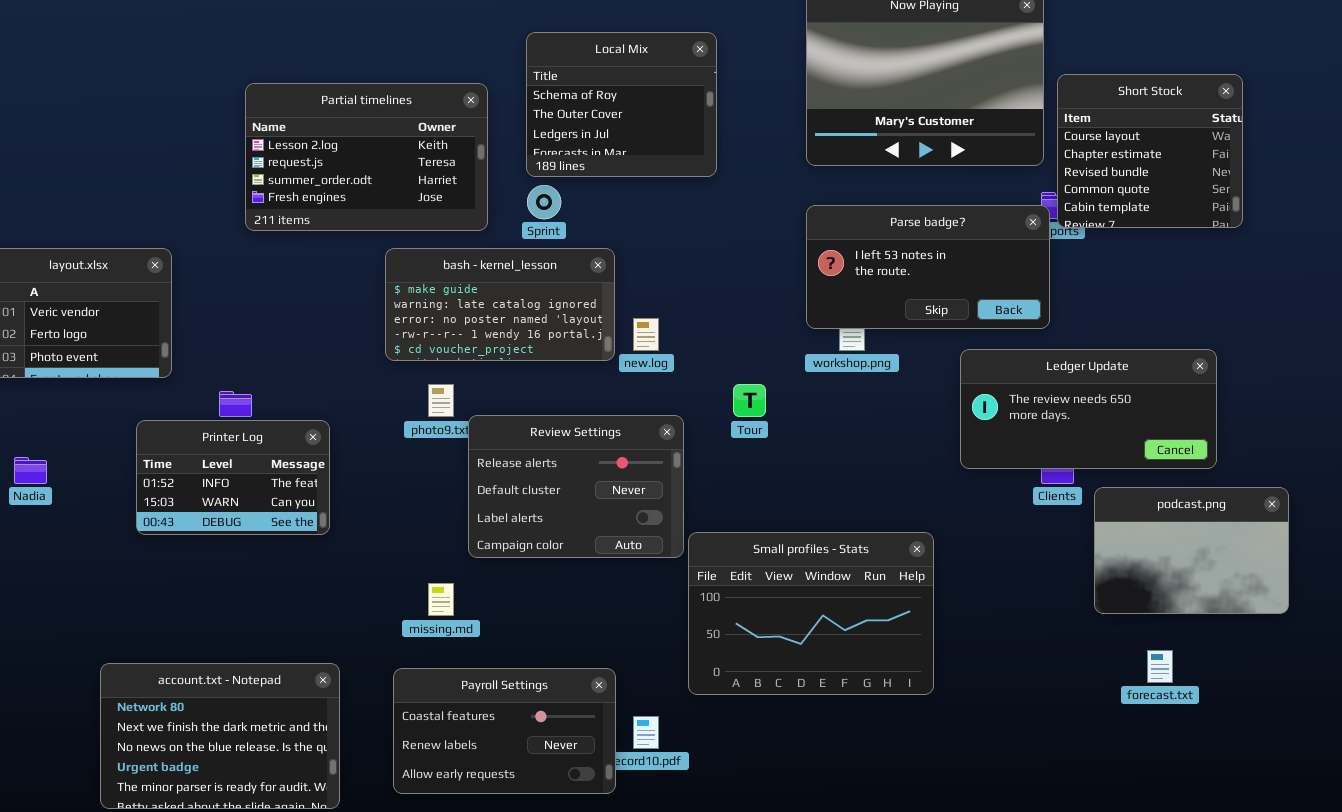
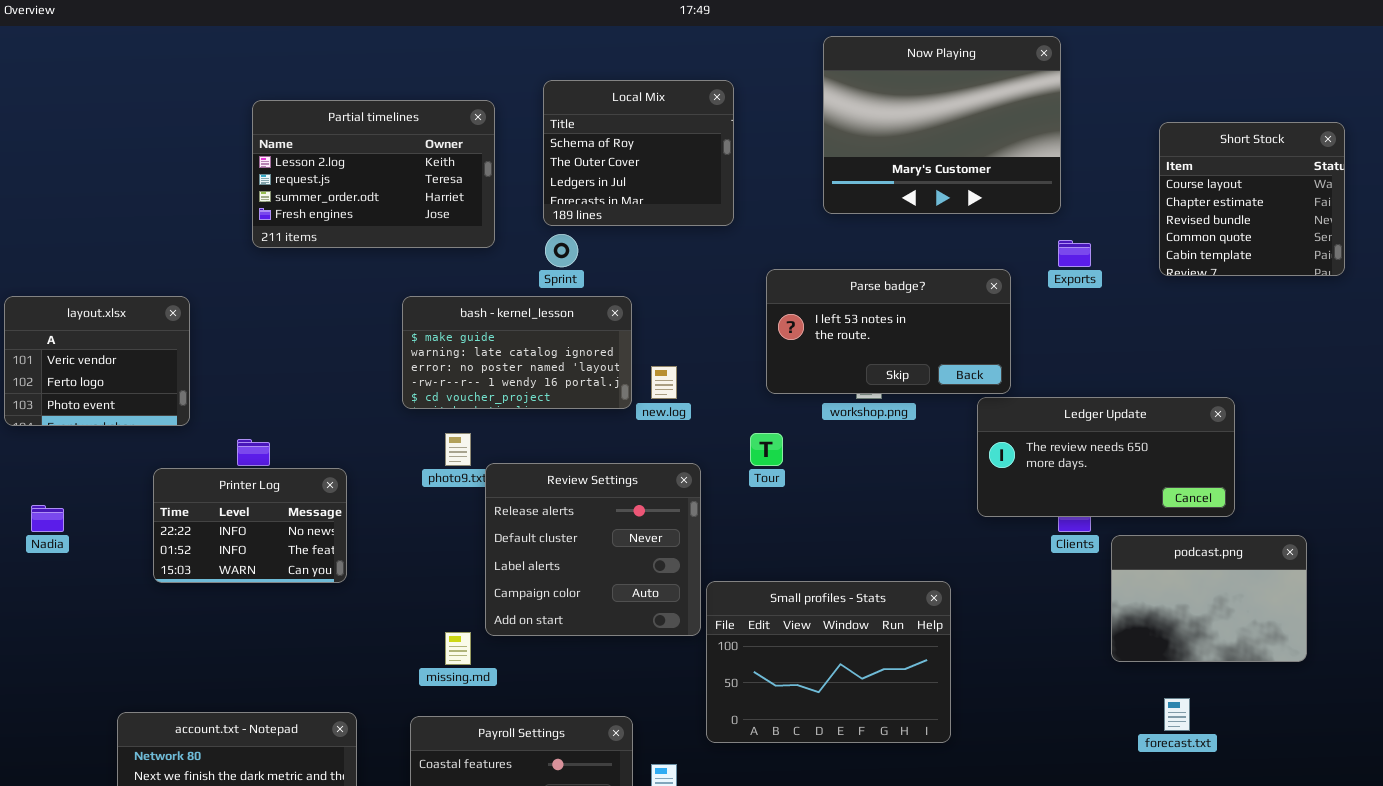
Short Stock: [1057,74,1243,228] -> [1159,122,1345,276], moved
Partial timelines: [245,83,488,231] -> [252,100,495,248], moved
Parse badge?: [806,205,1050,329] -> [766,269,1011,394], moved
Review Settings: [468,415,684,558] -> [485,463,701,636], resized
Printer Log: [136,420,330,535] -> [153,468,347,583], scrolled up 1 row

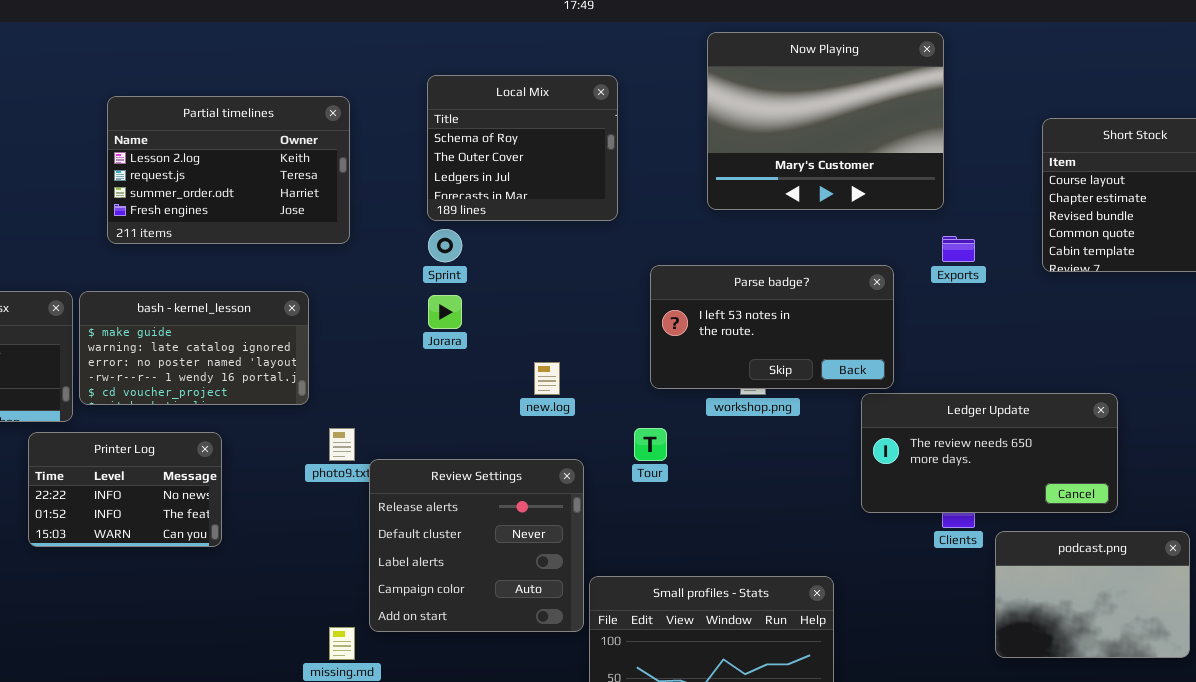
Partial timelines: [252,100,495,248] -> [107,96,350,244], moved
bash - kernel_lesson: [402,296,632,409] -> [79,291,309,405], moved
Printer Log: [153,468,347,583] -> [28,432,222,547], moved

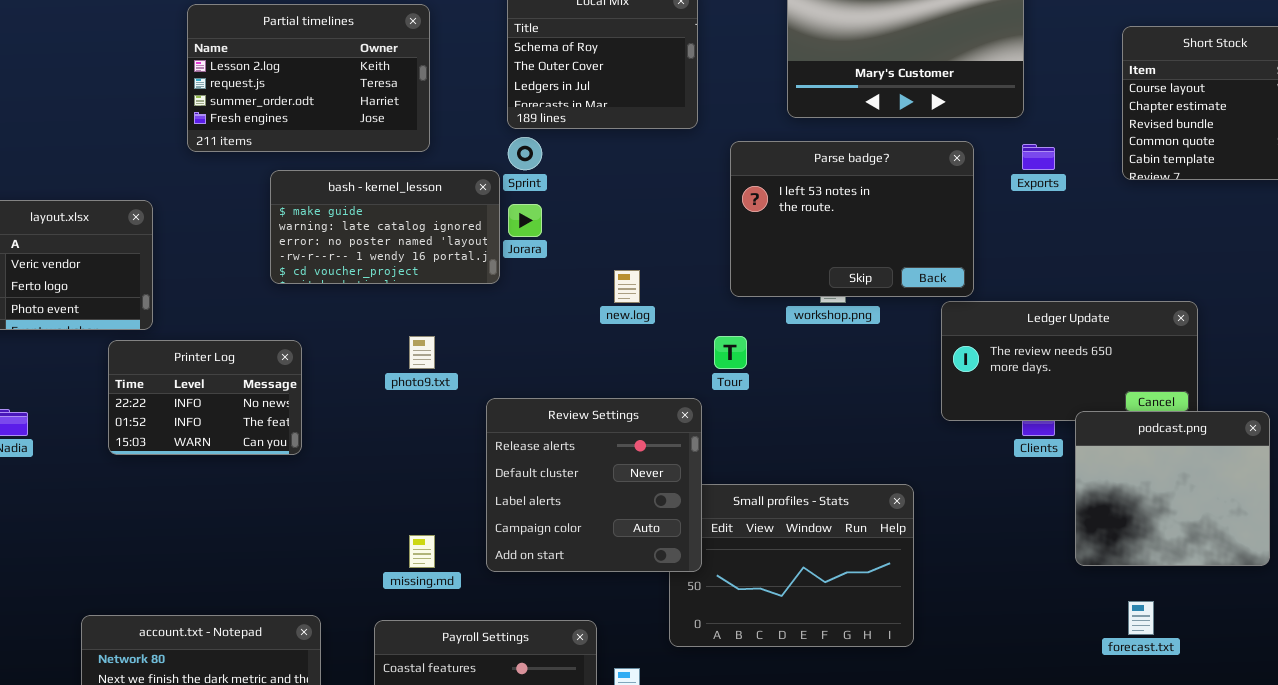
Parse badge?: [650,265,894,389] -> [730,141,974,297], resized
bash - kernel_lesson: [79,291,309,405] -> [270,170,500,284], moved
Review Settings: [369,459,584,632] -> [486,398,702,572], moved
podcast.png: [995,531,1190,658] -> [1075,411,1270,566], resized

